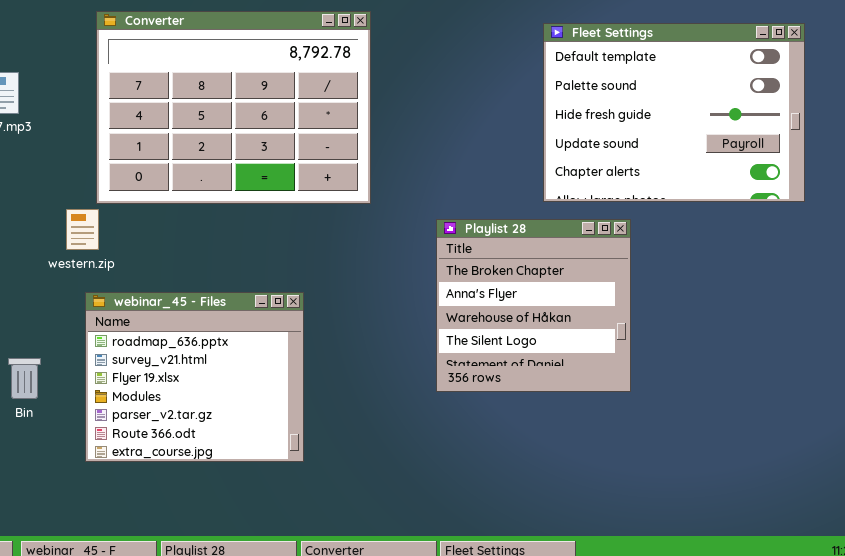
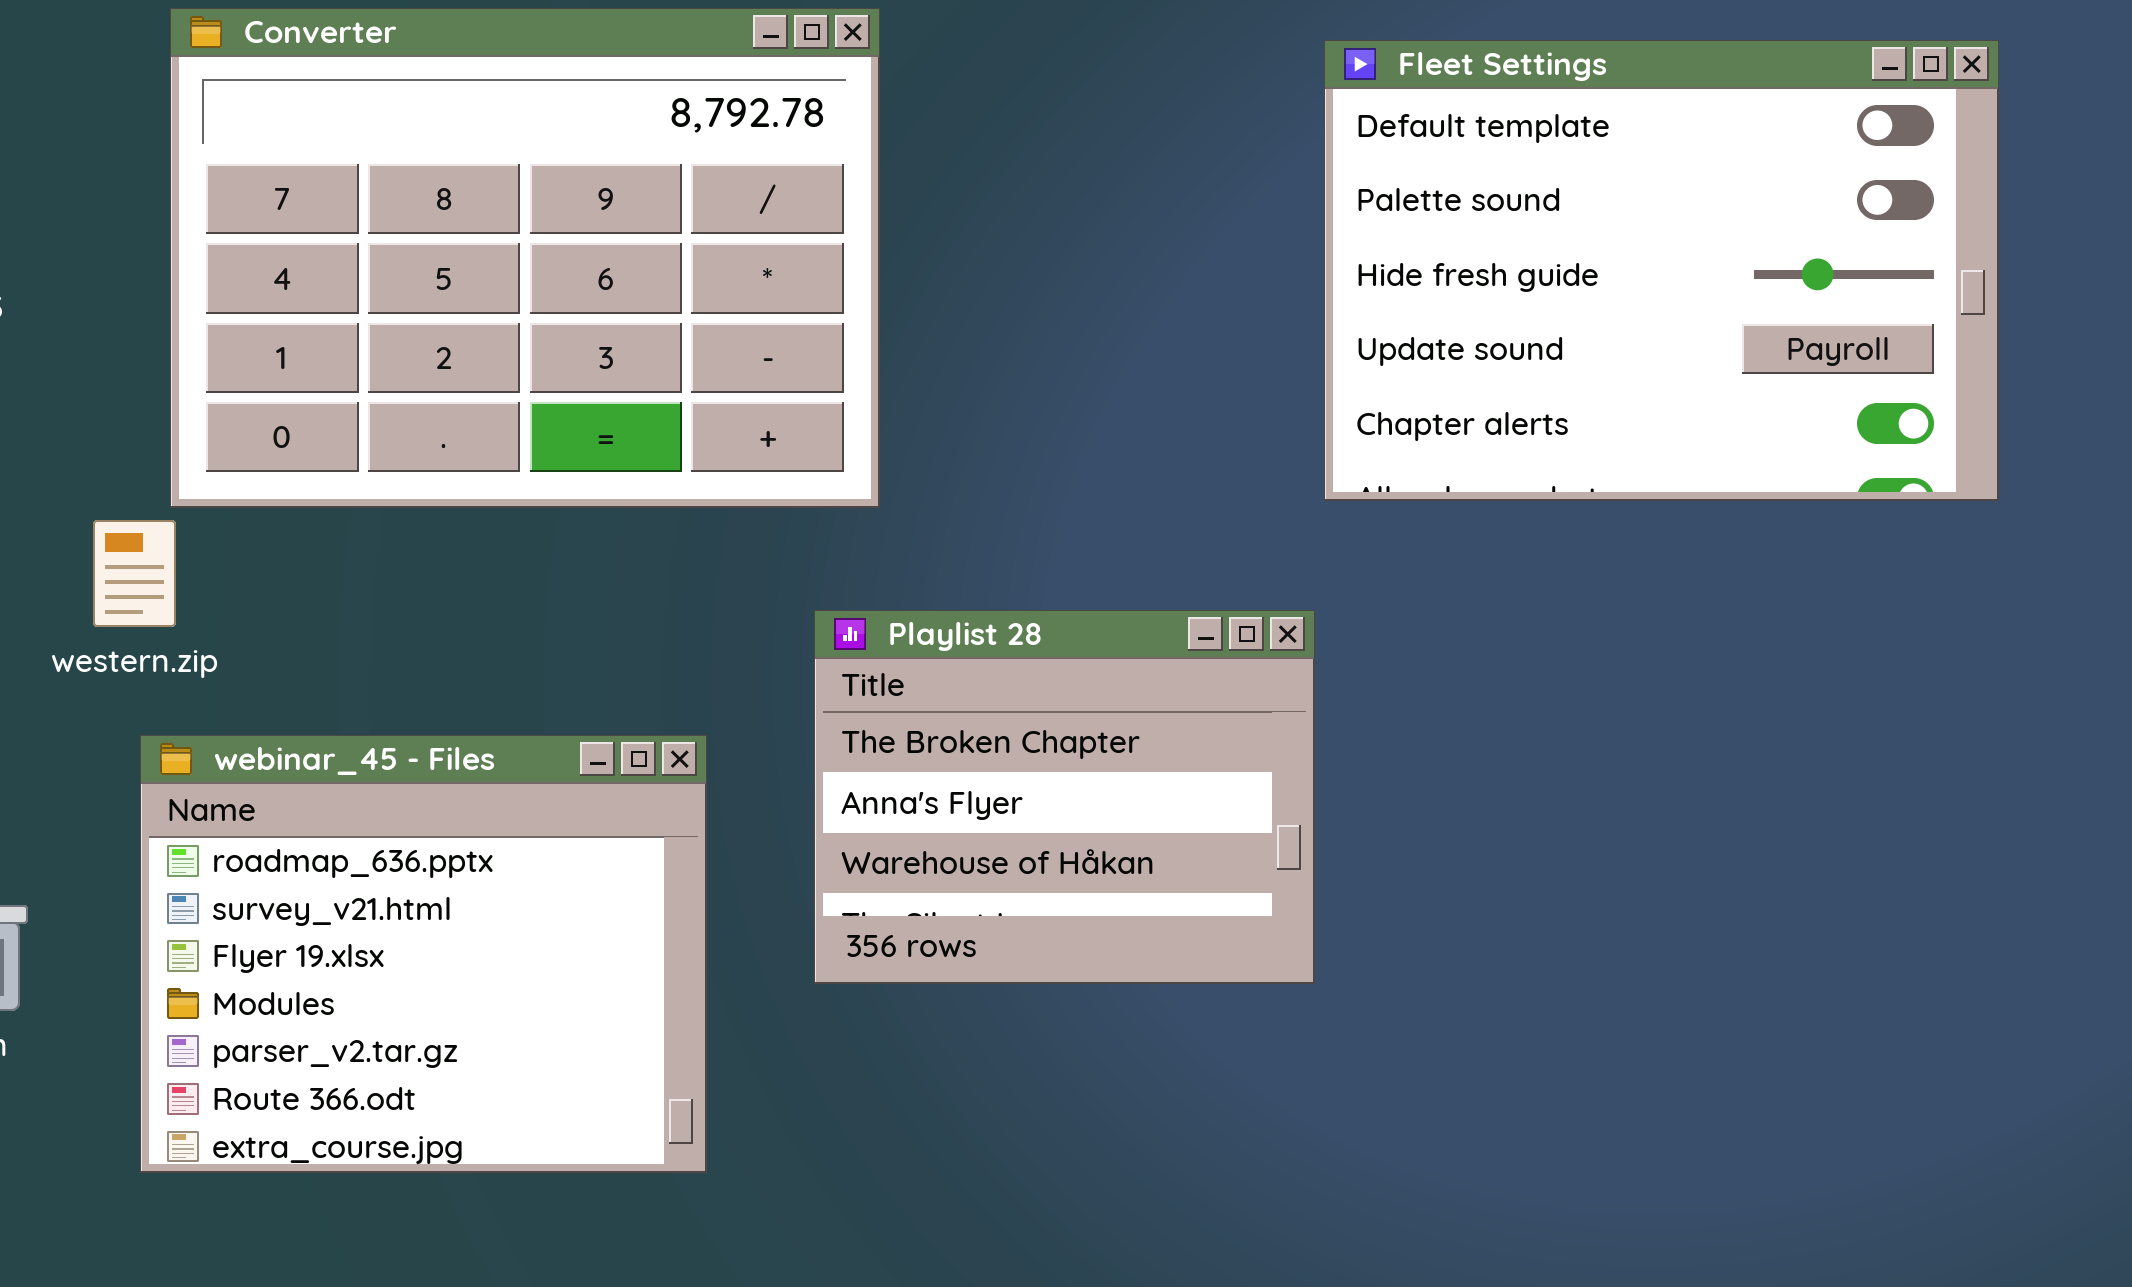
Playlist 28: [436,219,631,392] -> [814,610,1315,984], moved, resized

